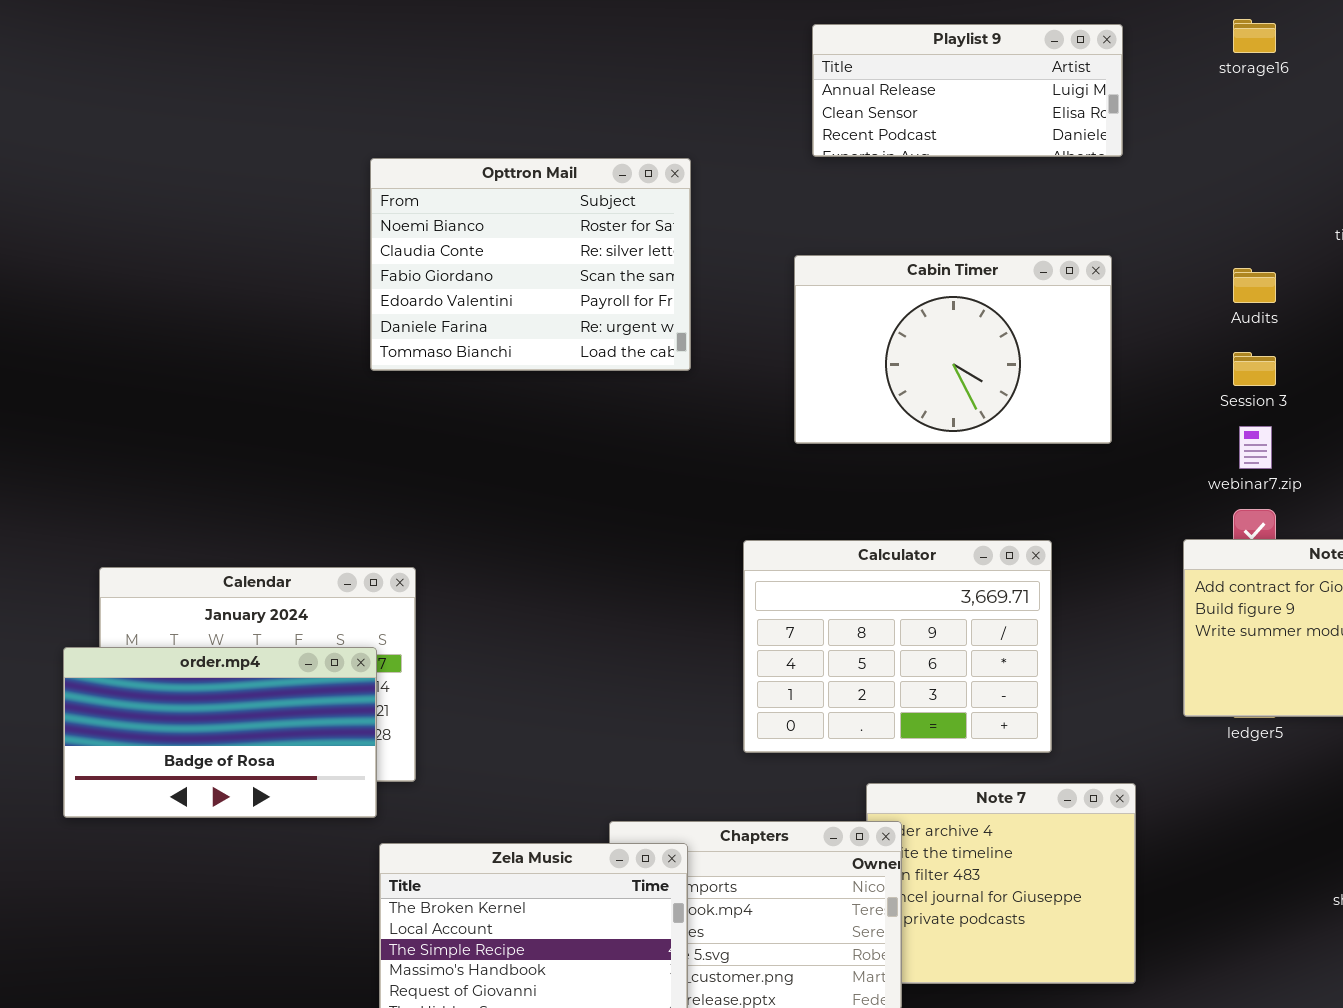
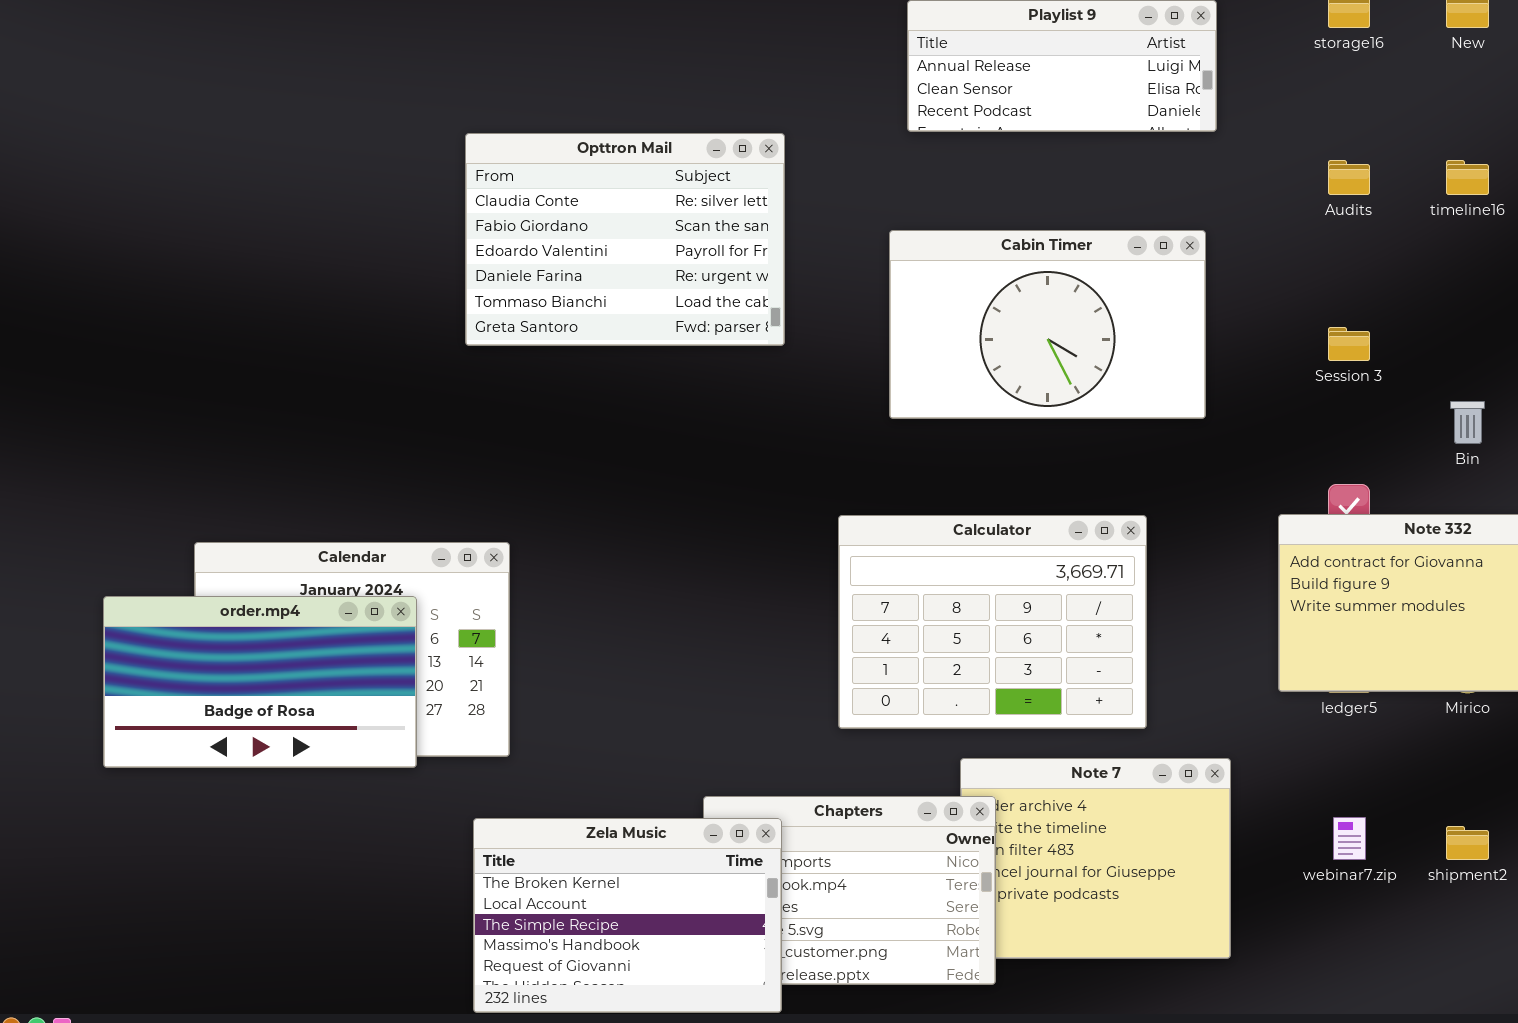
Opttron Mail: [370,158,691,371] -> [465,133,785,346], scrolled down 1 row
Audits: [1233,268,1276,303] -> [1328,160,1370,195], moved
webinar7.zip: [1239,426,1272,469] -> [1333,817,1366,860], moved
order.mp4: [63,647,377,818] -> [103,596,417,768], moved

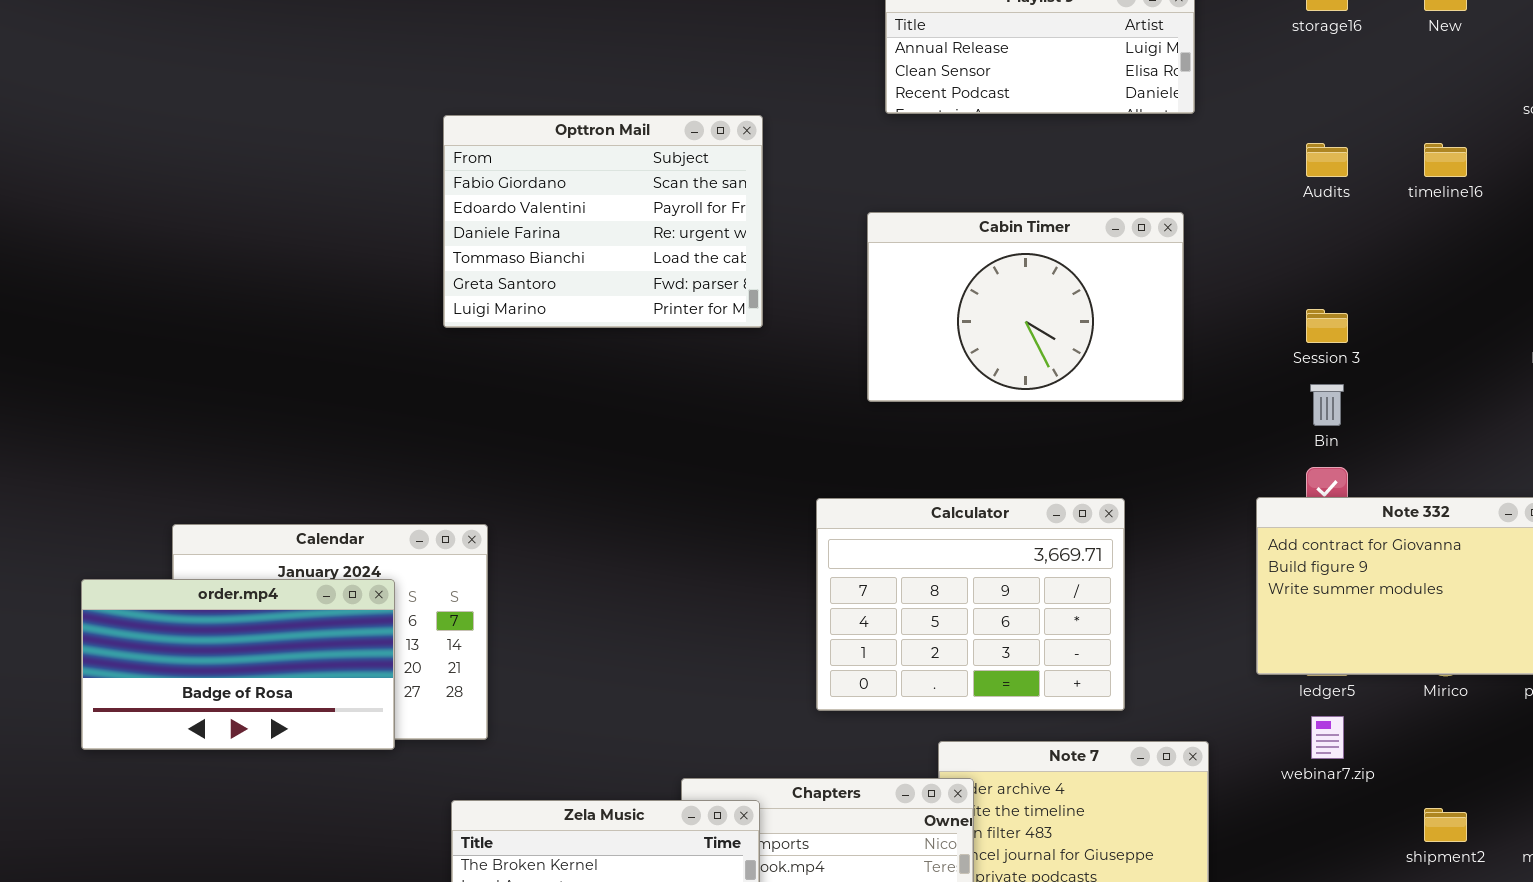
Opttron Mail: [465,133,785,346] -> [443,115,763,328], scrolled down 1 row
Bin: [1450,401,1485,444] -> [1310,384,1344,426], moved
webinar7.zip: [1333,817,1366,860] -> [1311,716,1344,759], moved

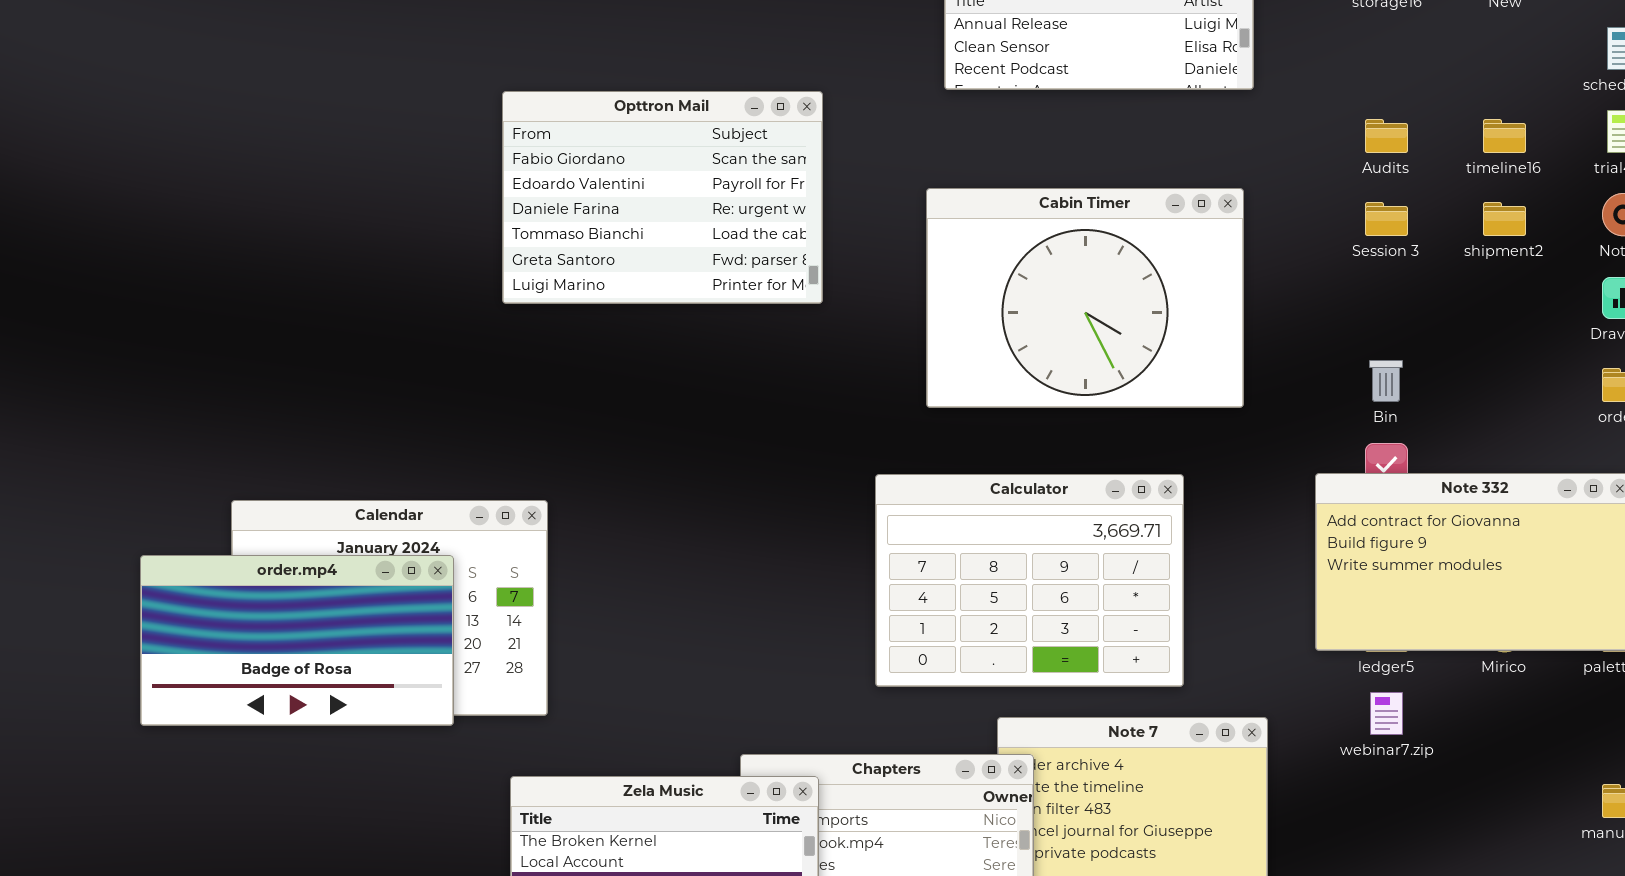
Cabin Timer: [867,212,1184,402] -> [926,188,1244,408], resized
Session 3: [1306,309,1348,343] -> [1365,202,1408,236], moved
shipment2: [1424,808,1467,842] -> [1483,202,1526,236], moved

